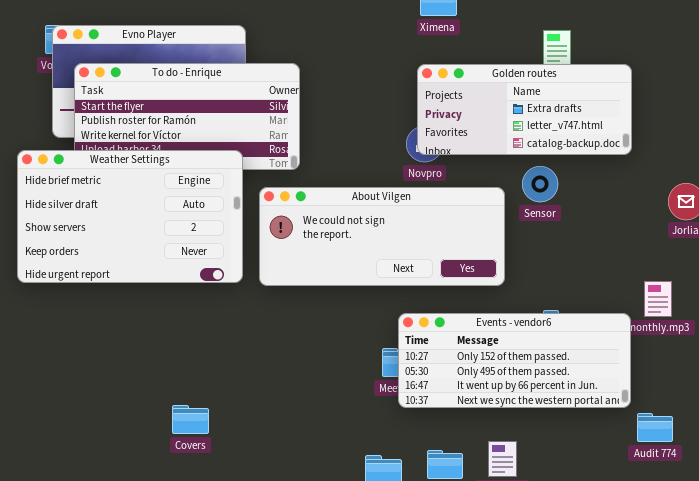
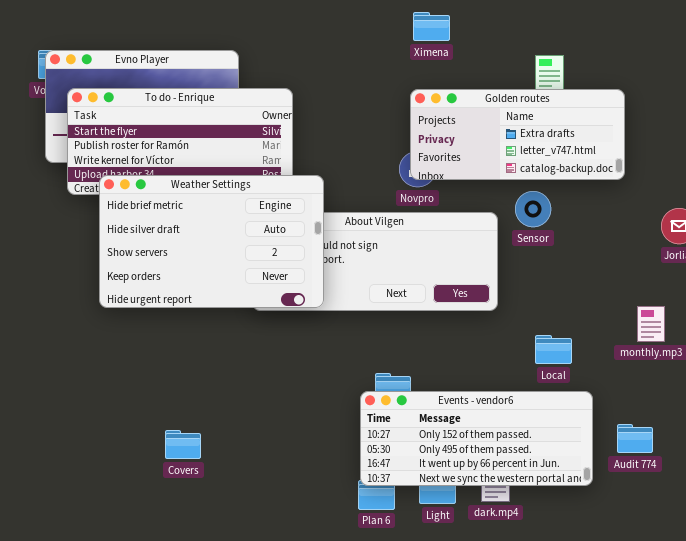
Weather Settings: [17,150,243,283] -> [99,175,324,308], moved
Events - vendor6: [398,313,631,408] -> [360,391,593,486], moved
Audit 774: [637,413,673,442] -> [617,424,653,453], moved

